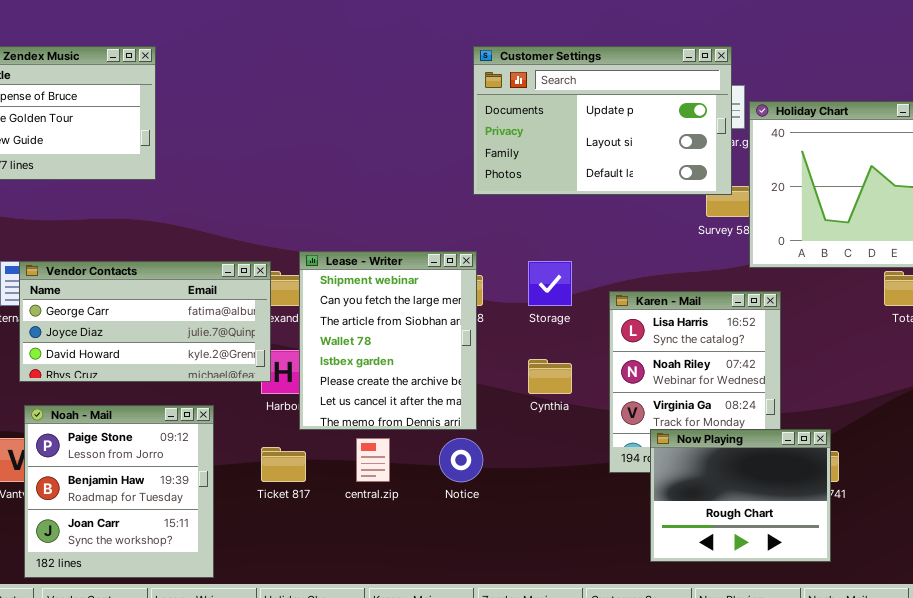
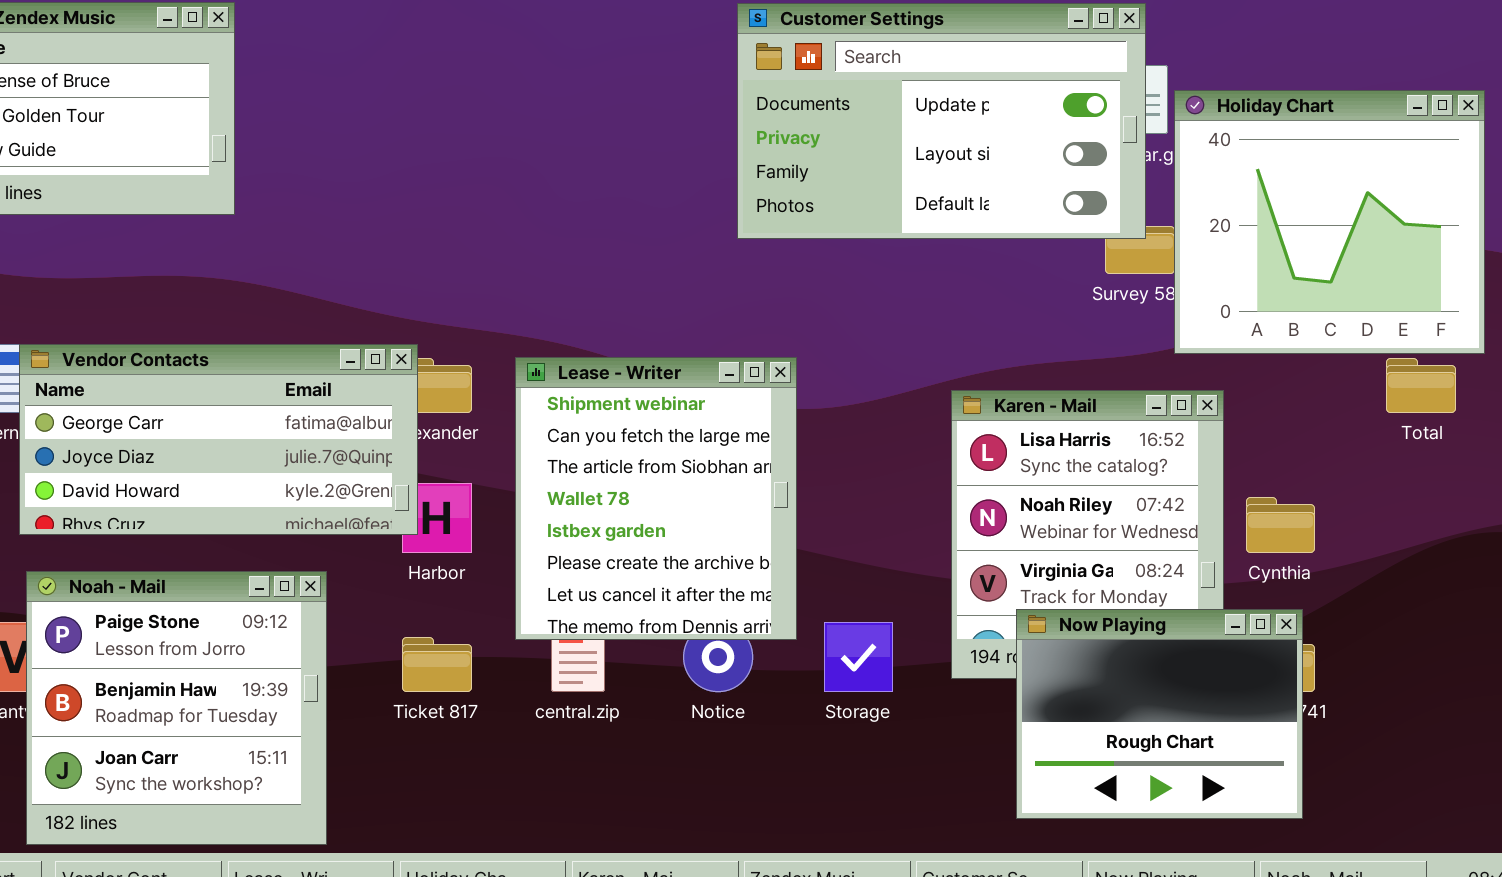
Lease - Writer: [299,251,477,430] -> [515,357,797,640], moved
Storage: [528,261,572,306] -> [824,622,893,692], moved
Cynthia: [528,359,572,394] -> [1246,497,1315,553], moved

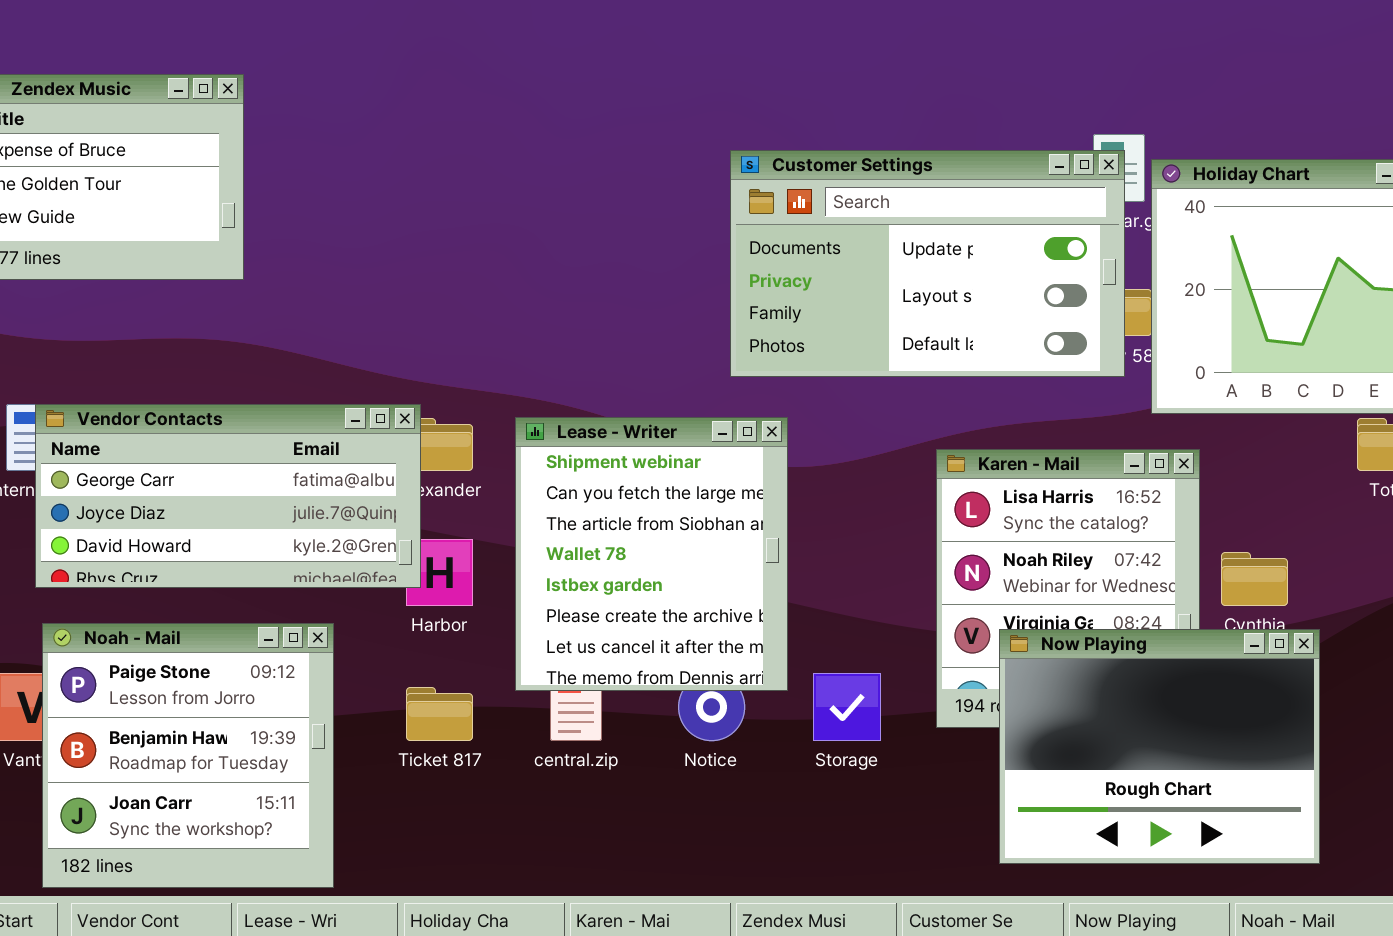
Customer Settings: [737,3,1146,239] -> [730,150,1125,377], moved
Now Playing: [1016,609,1303,819] -> [999,629,1320,864], resized

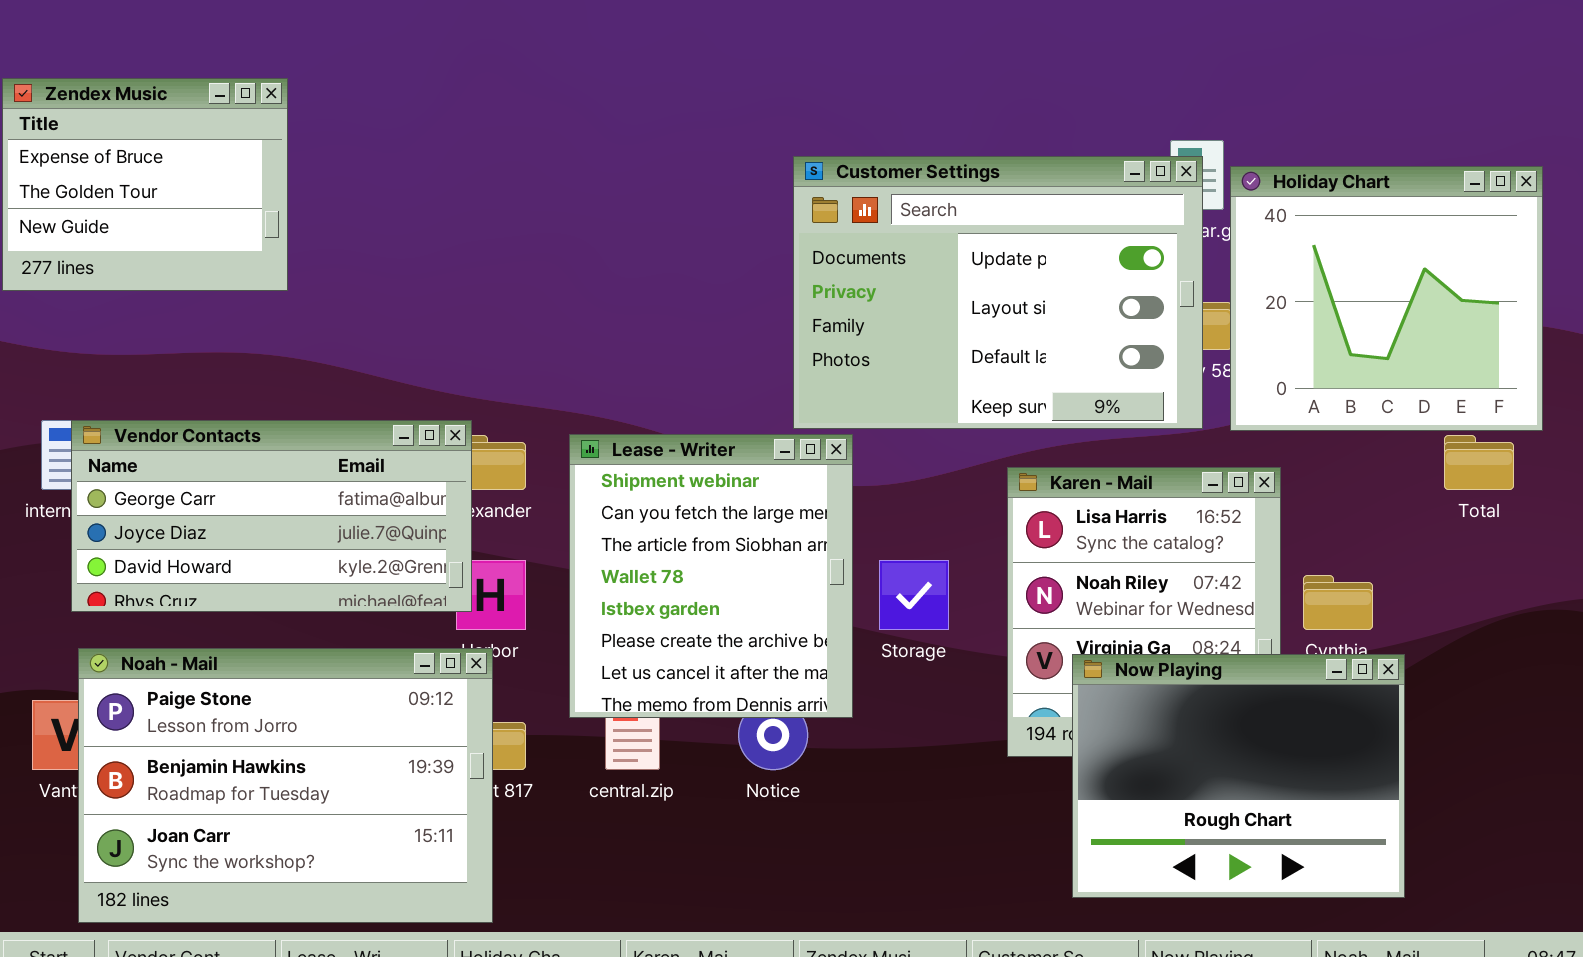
Customer Settings: [730,150,1125,377] -> [793,156,1203,429], resized
Noah - Mail: [42,623,334,888] -> [78,648,493,923], resized
Storage: [813,673,881,741] -> [879,560,949,630], moved

